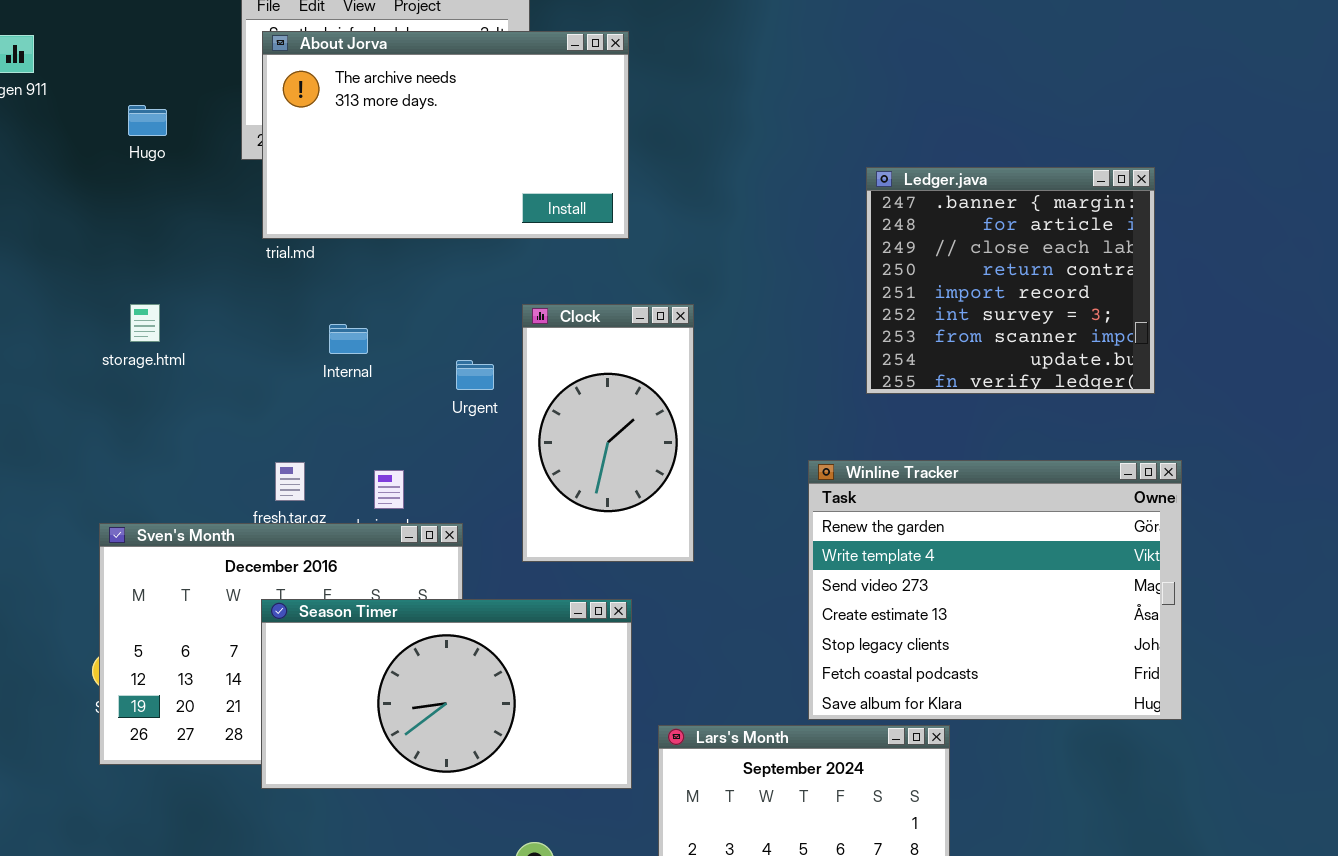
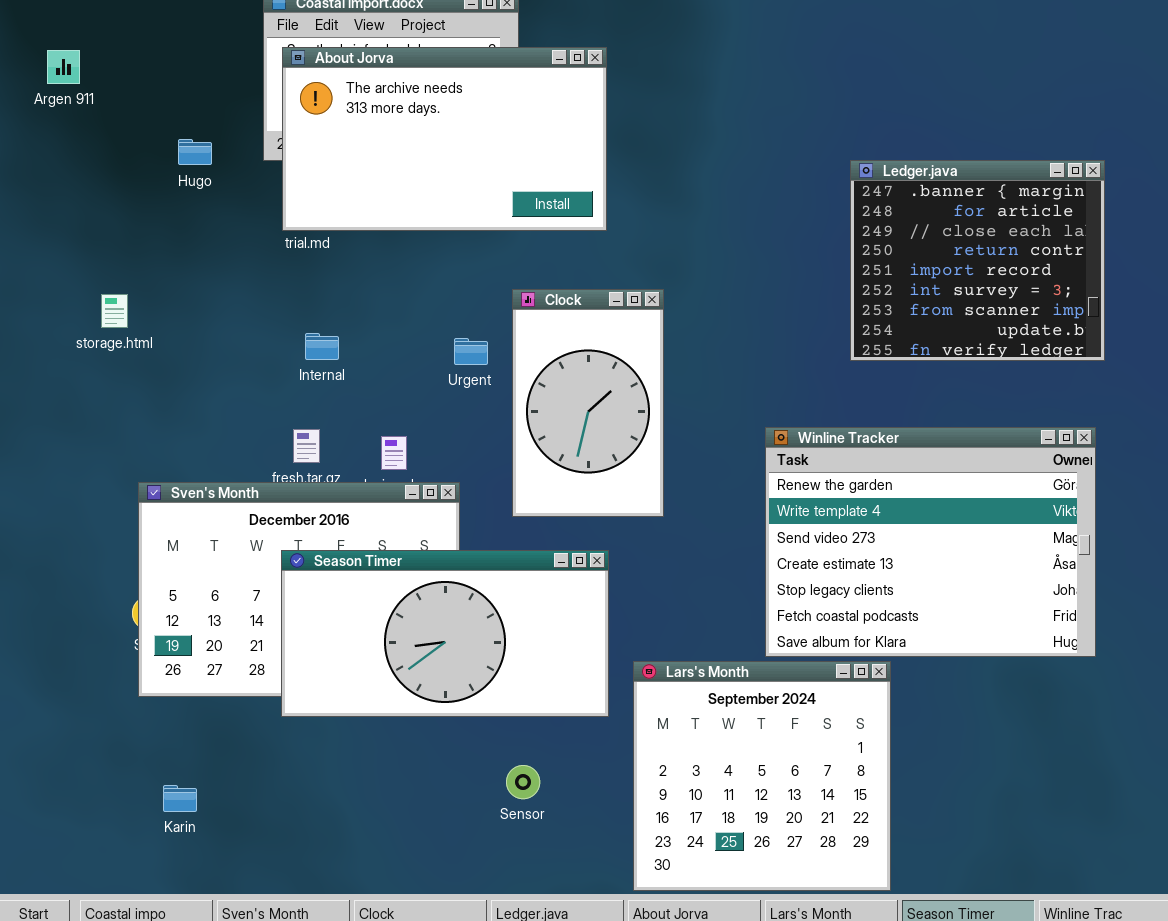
Hugo: [128,105,167,136] -> [178,139,212,165], moved
Ledger.java: [866,167,1155,394] -> [850,160,1105,361], moved
storage.html: [130,304,160,342] -> [101,294,128,328], moved
Internal: [329,324,368,354] -> [305,333,339,360], moved

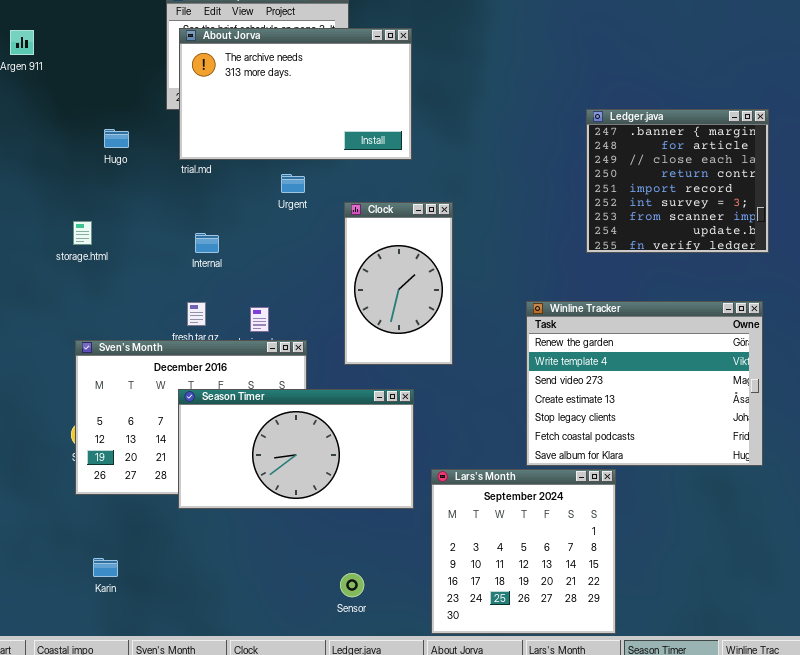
Hugo: [178,139,212,165] -> [104,129,129,148], moved
storage.html: [101,294,128,328] -> [73,221,92,245], moved
Urgent: [454,338,488,365] -> [281,174,305,193], moved
Sensor: [506,765,540,799] -> [340,573,364,597], moved

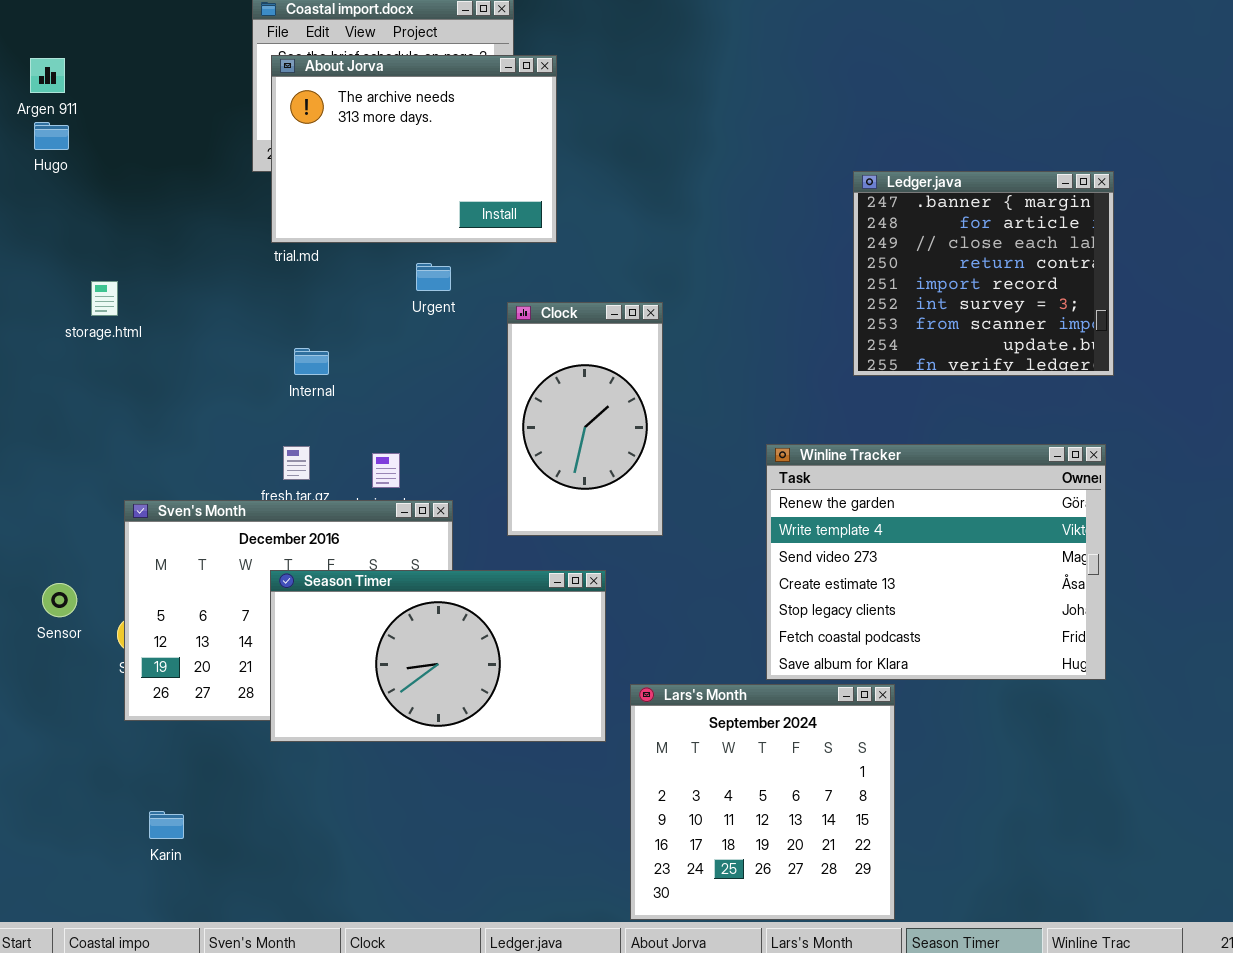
About Jorva: [179,28,412,160] -> [271,55,557,243], resized
Hugo: [104,129,129,148] -> [34,122,69,150], moved
storage.html: [73,221,92,245] -> [91,281,118,316], moved
Sensor: [340,573,364,597] -> [42,583,77,617], moved

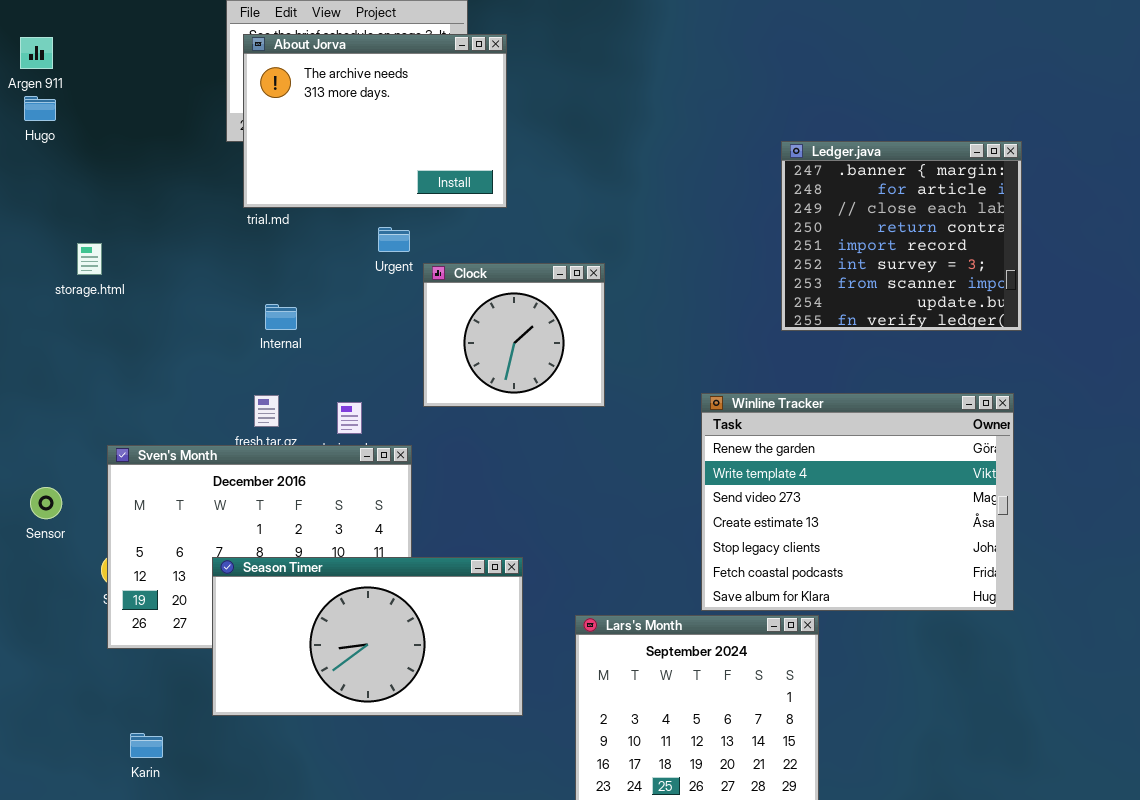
Clock: [507,302,663,536] -> [423,263,605,407], resized
Season Timer: [270,570,606,742] -> [212,557,523,716], moved
Sensor: [42,583,77,617] -> [30,487,62,519], moved

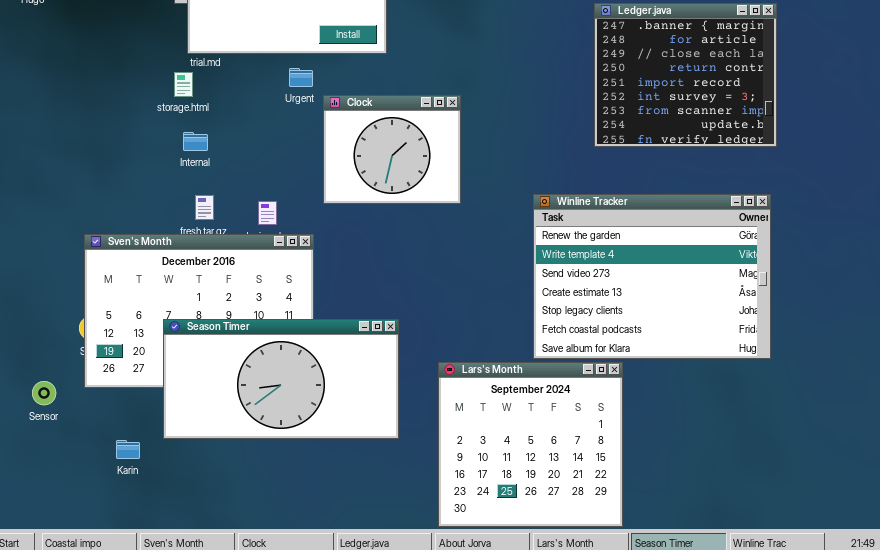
storage.html: [77,243,102,275] -> [174,72,193,97], moved
Internal: [265,304,297,330] -> [183,132,208,151], moved
Sensor: [30,487,62,519] -> [32,381,56,405], moved
Karin: [130,733,163,758] -> [116,440,140,459], moved

